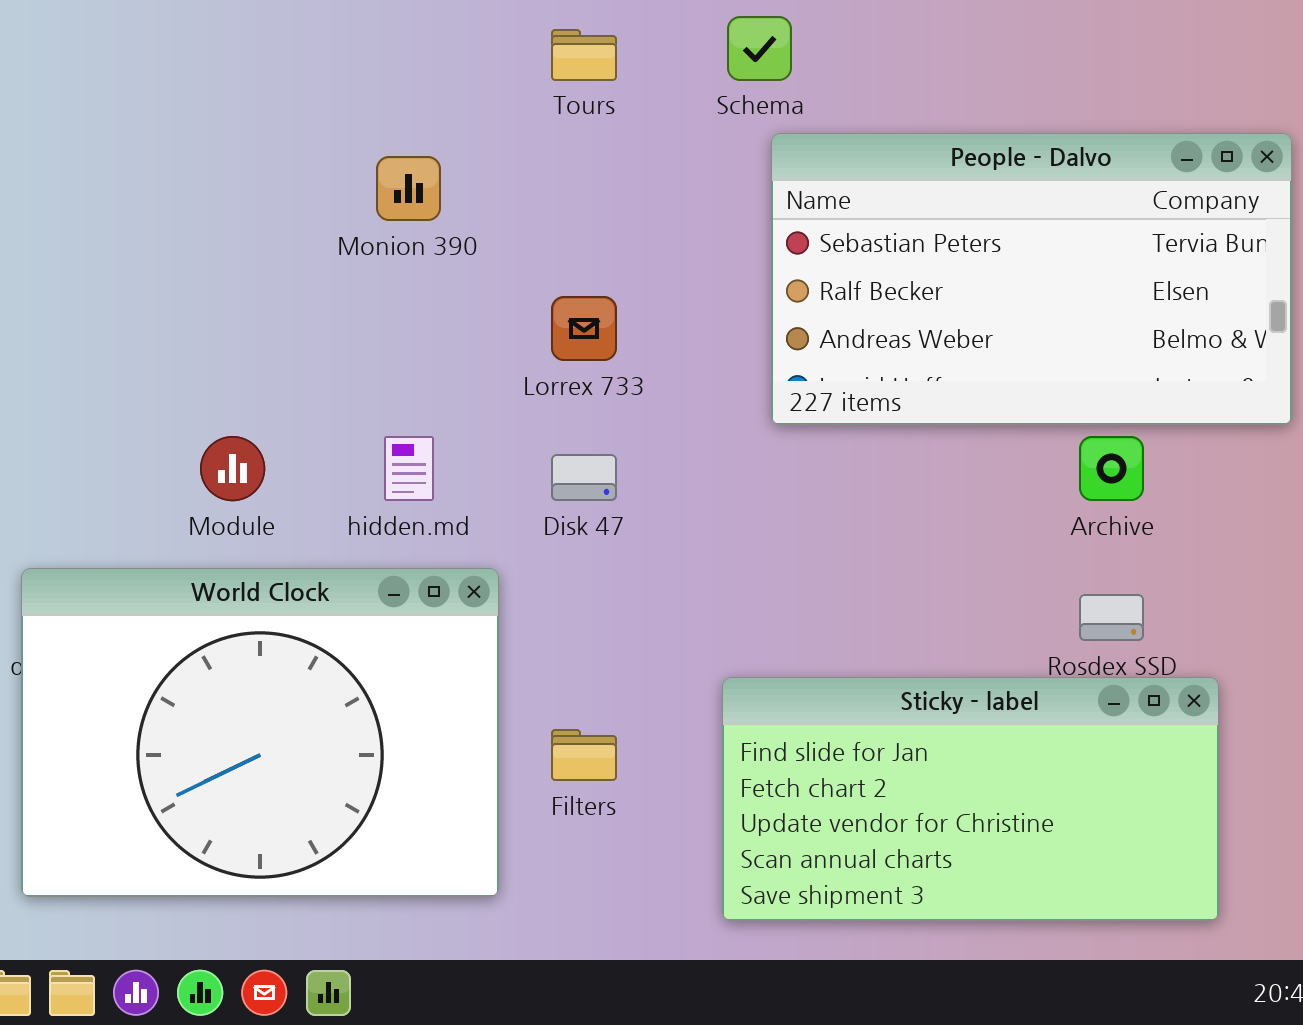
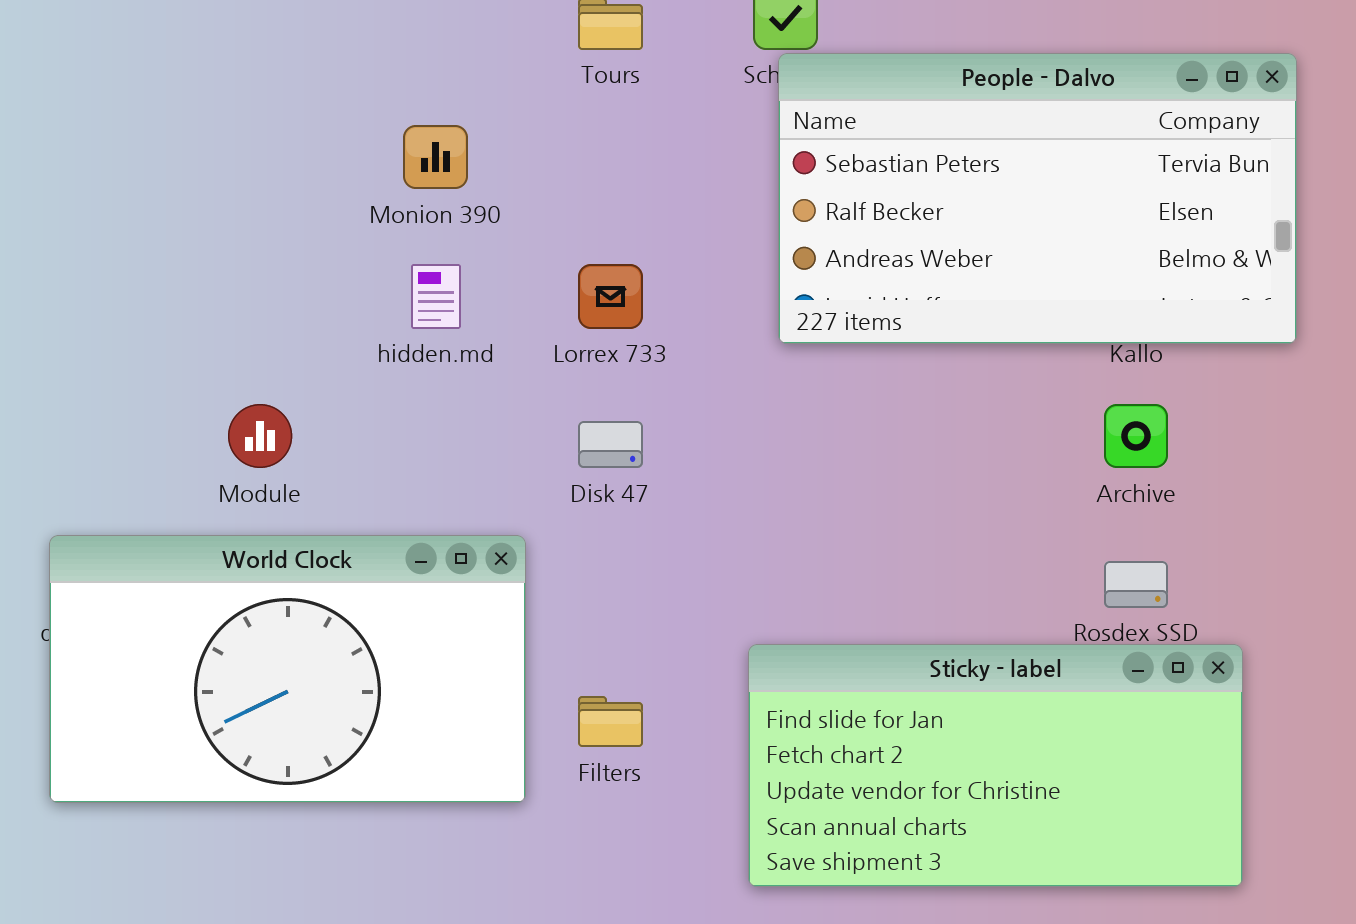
People - Dalvo: [771,133,1292,425] -> [778,53,1297,344], moved
hidden.md: [384,436,434,501] -> [411,264,461,329], moved
World Clock: [21,568,499,897] -> [49,535,526,803], resized

